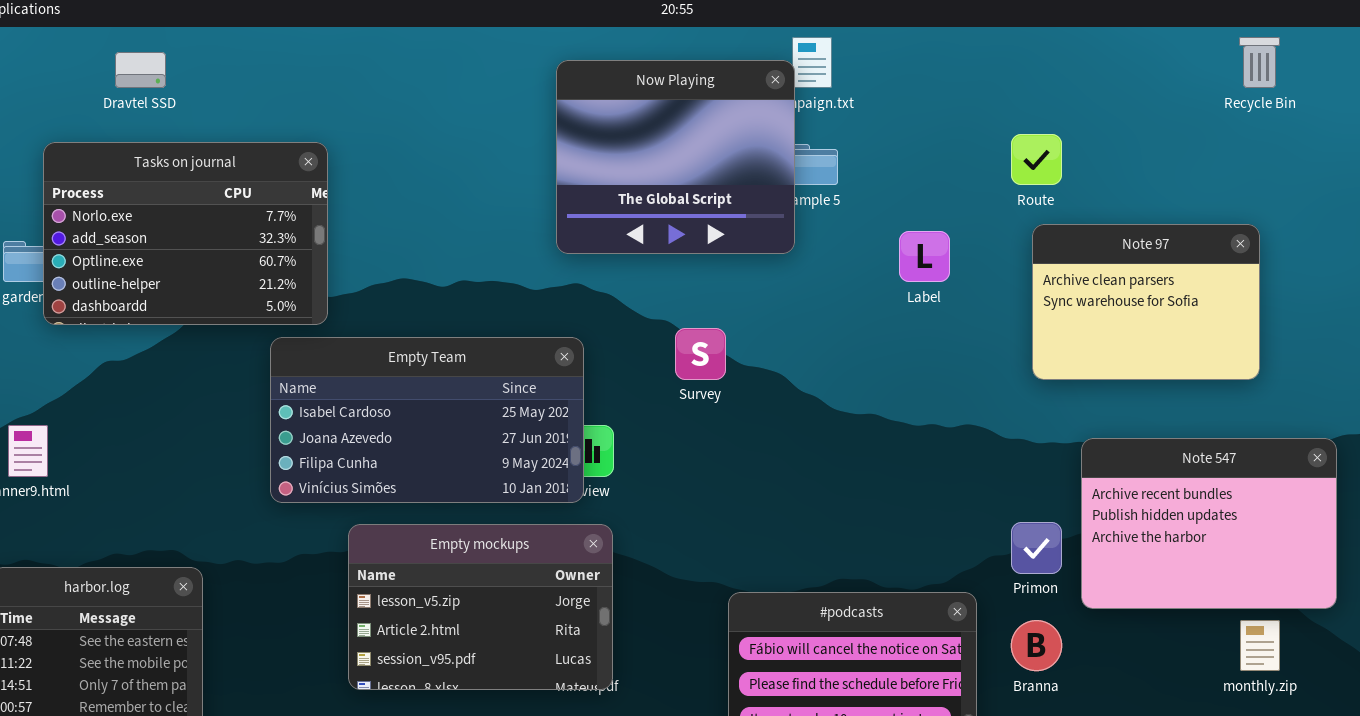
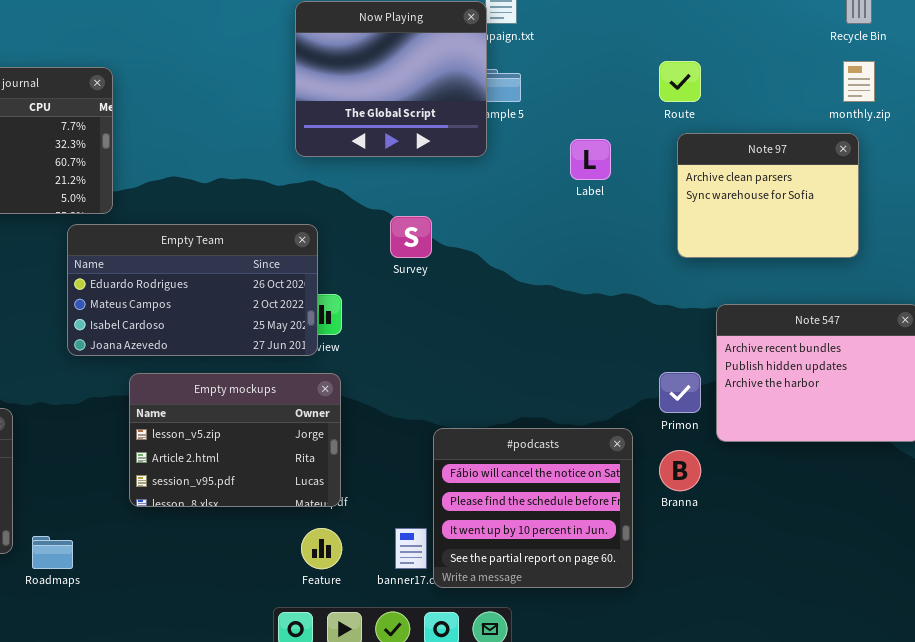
Empty Team: [270,337,584,503] -> [67,224,318,356], scrolled up 2 rows
monthly.zip: [1240,620,1280,671] -> [843,61,875,102], moved

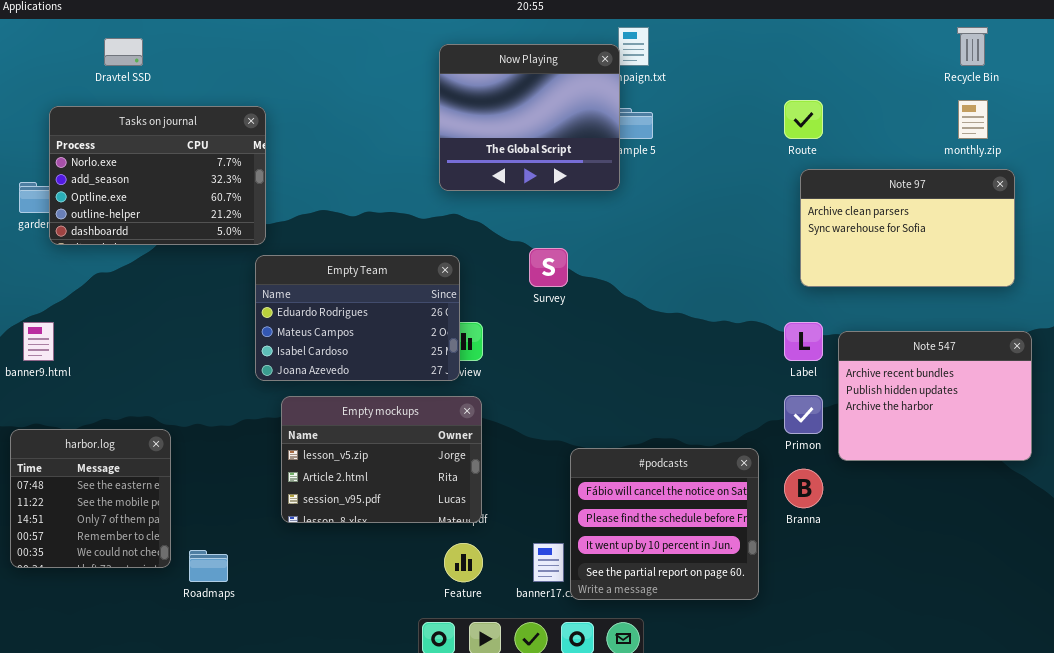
Note 97: [677,133,859,258] -> [800,169,1015,287], resized
Label: [570,139,611,180] -> [784,322,823,361], moved
Empty Team: [67,224,318,356] -> [255,255,460,381], resized

